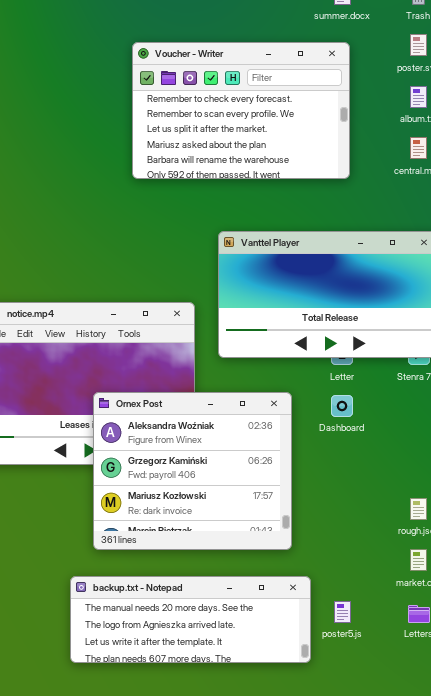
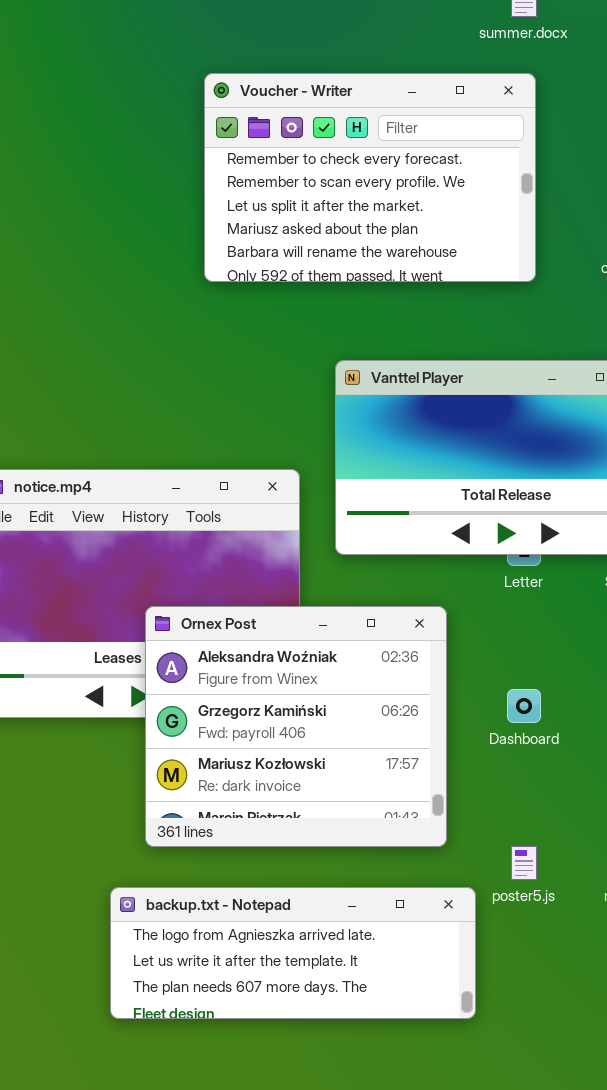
Dashboard: [331,395,353,417] -> [507,689,541,723], moved
backup.txt - Notepad: [70,576,311,663] -> [110,887,476,1019], scrolled down 1 row
poster5.js: [334,601,351,623] -> [511,846,537,880], moved

